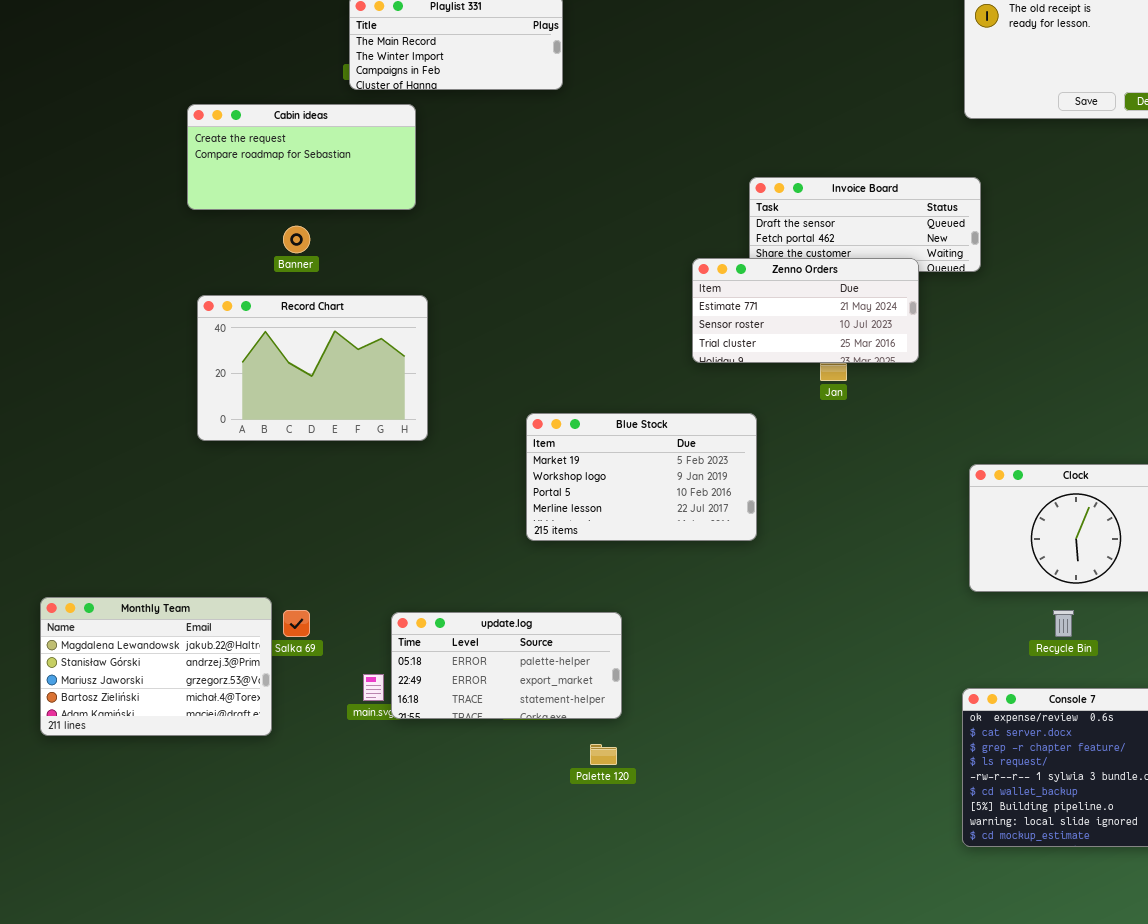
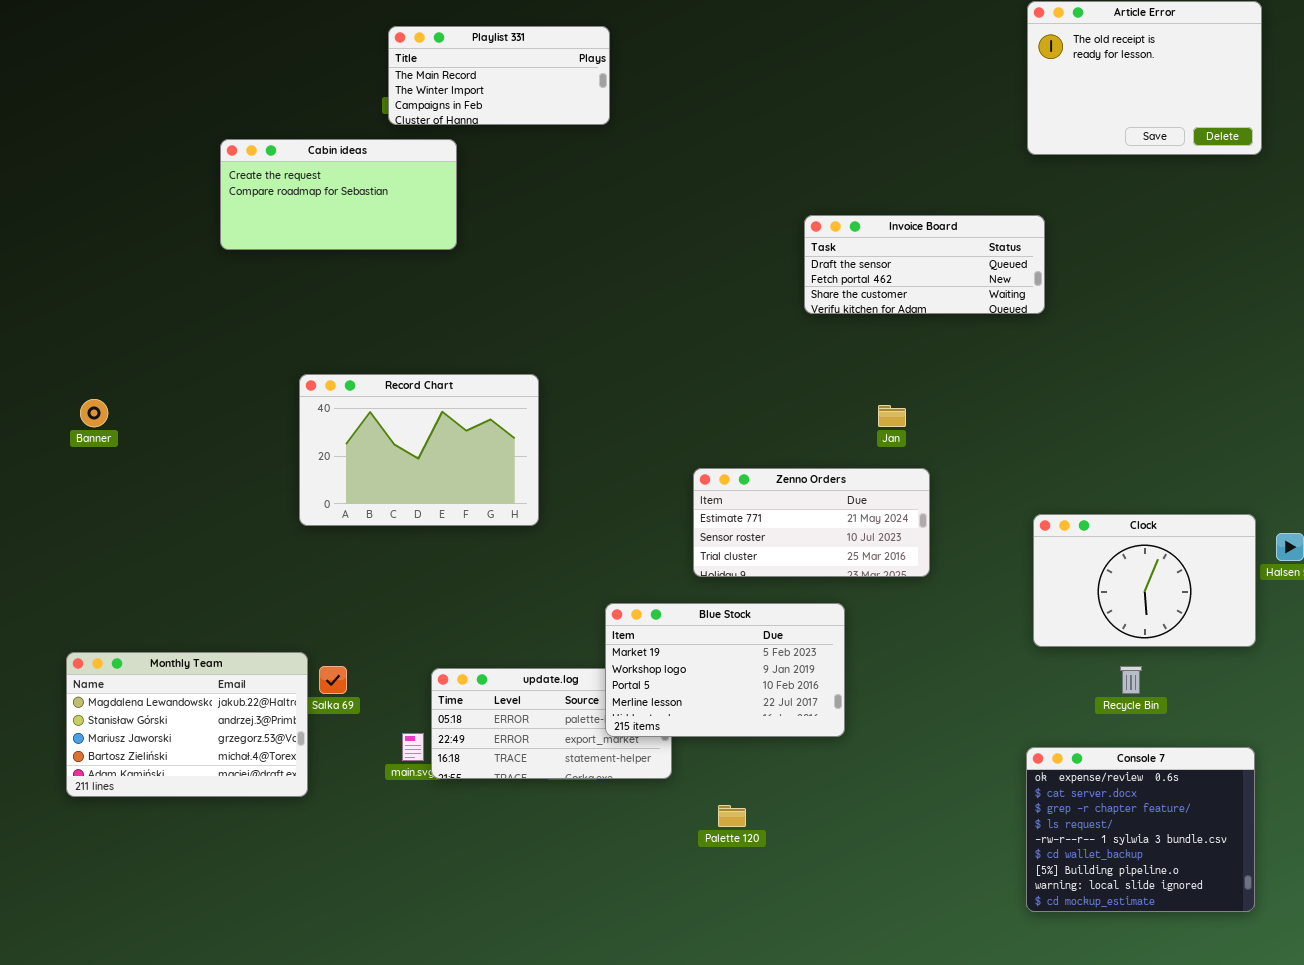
Banner: [283,226,310,253] -> [80,399,108,427], moved
Zenno Orders: [692,258,919,363] -> [693,468,930,577], moved
Record Chart: [197,295,428,441] -> [299,374,539,526], moved
Blue Stock: [526,413,757,541] -> [605,603,845,737], moved
Palette 120: [590,744,617,765] -> [718,805,746,827], moved

